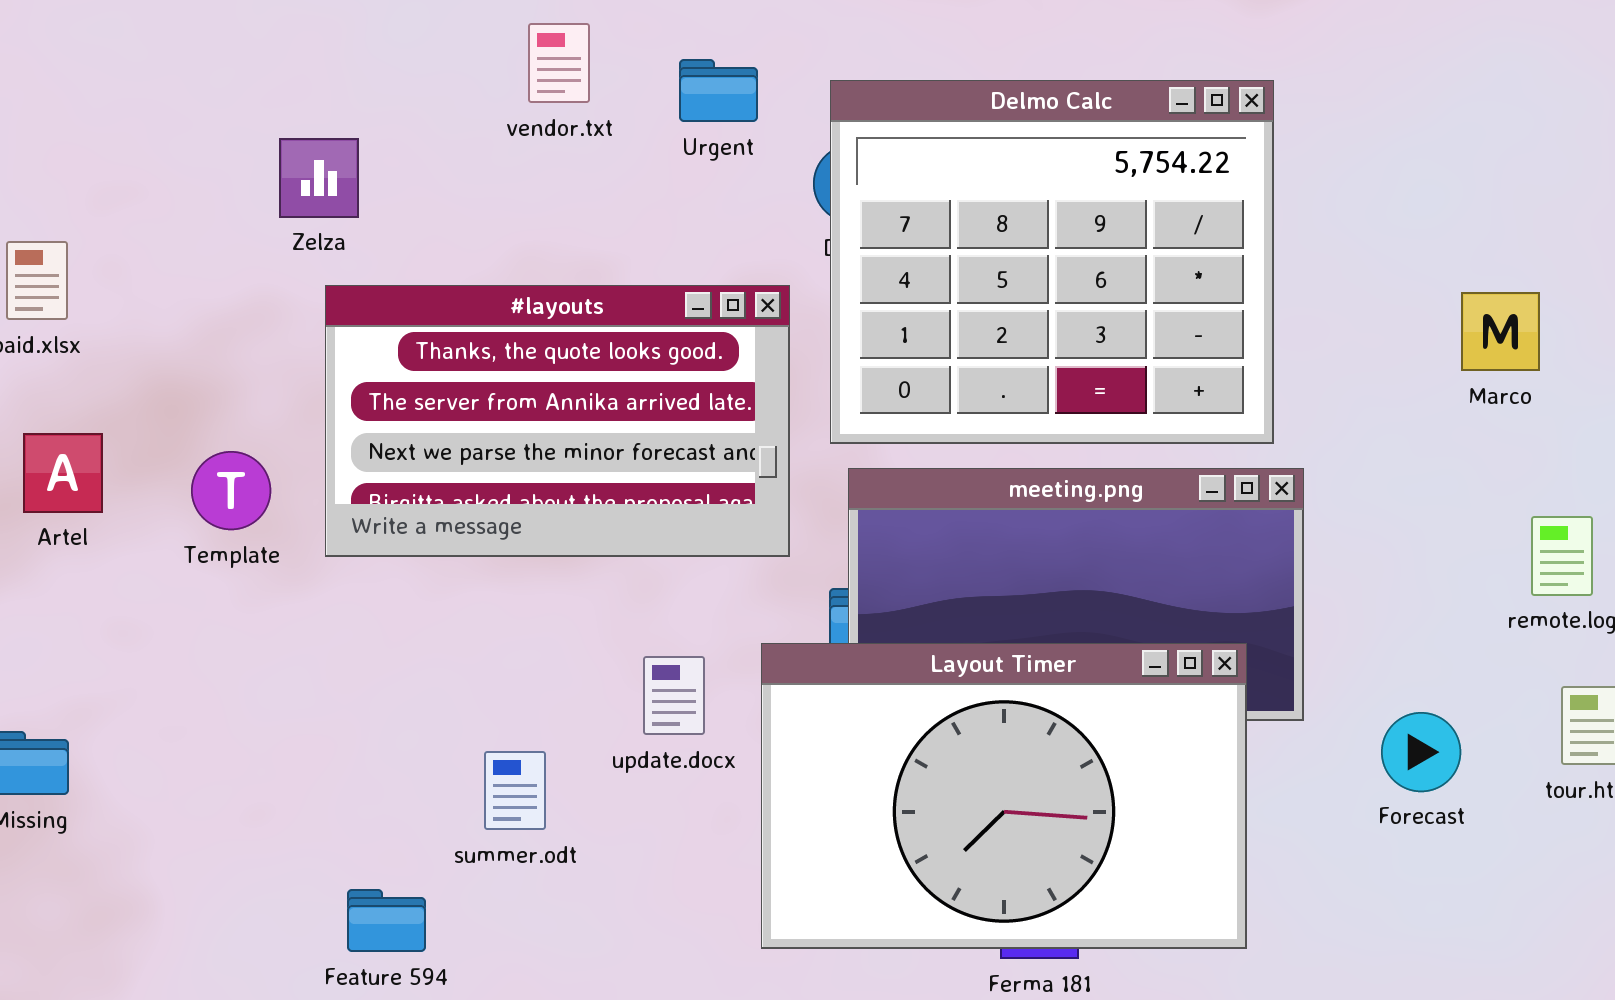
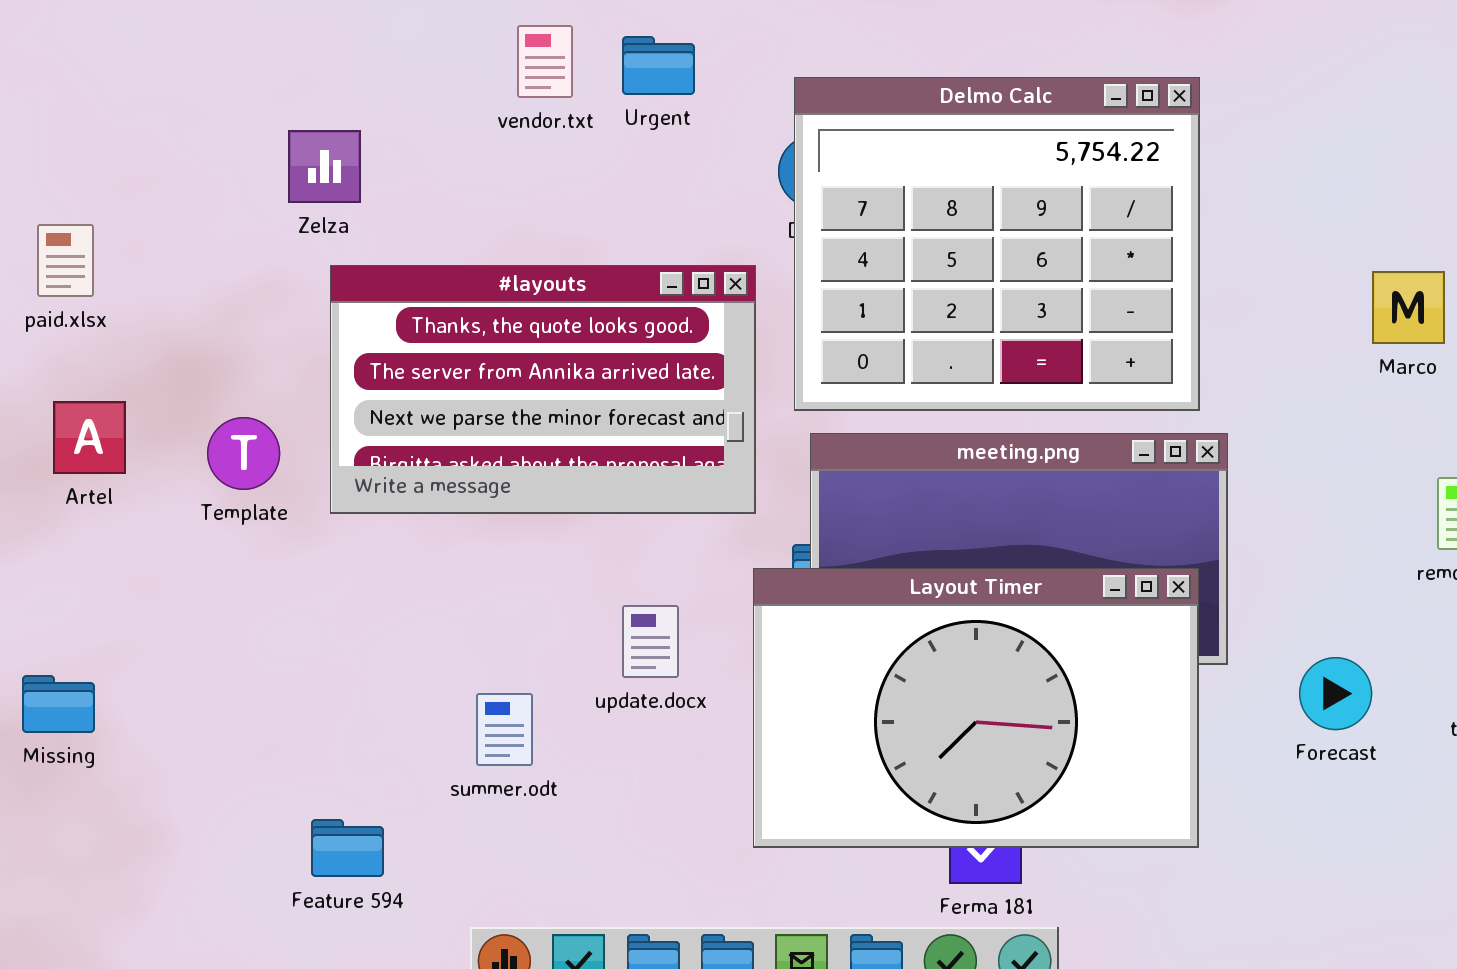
Urgent: [679,59,758,122] -> [622,36,695,95], moved
Layout Timer: [761,643,1247,949] -> [753,568,1199,848], moved
Feature 594: [347,889,426,952] -> [311,819,384,877], moved

